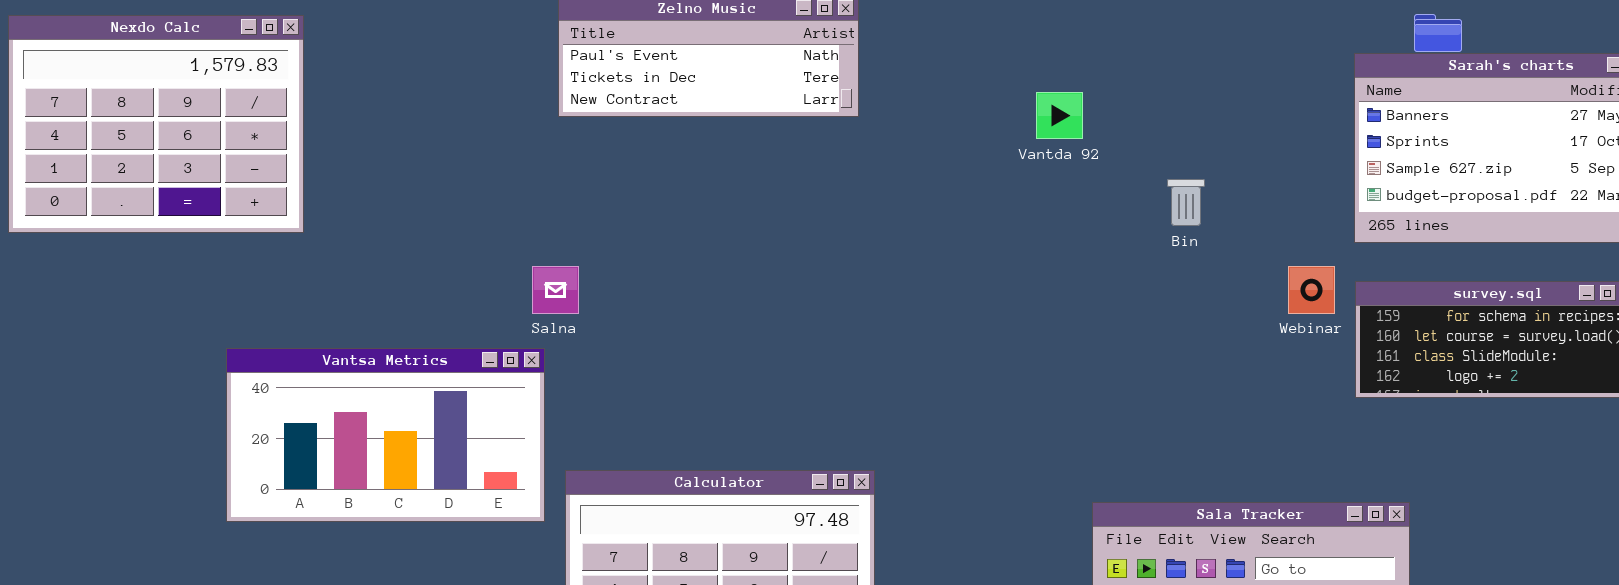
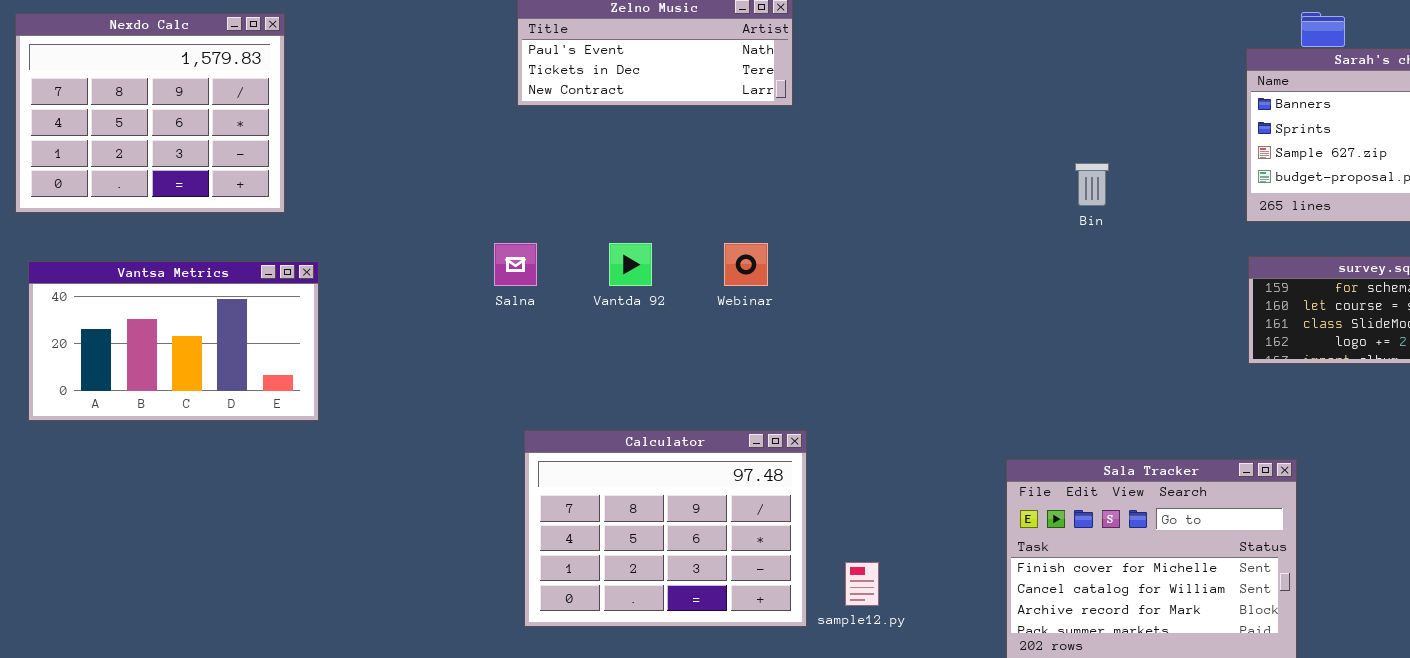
Vantda 92: [1036,92,1083,139] -> [609,243,652,286], moved
Webinar: [1288,266,1335,314] -> [724,243,768,286], moved
Vantsa Metrics: [226,348,545,522] -> [28,261,319,421], moved

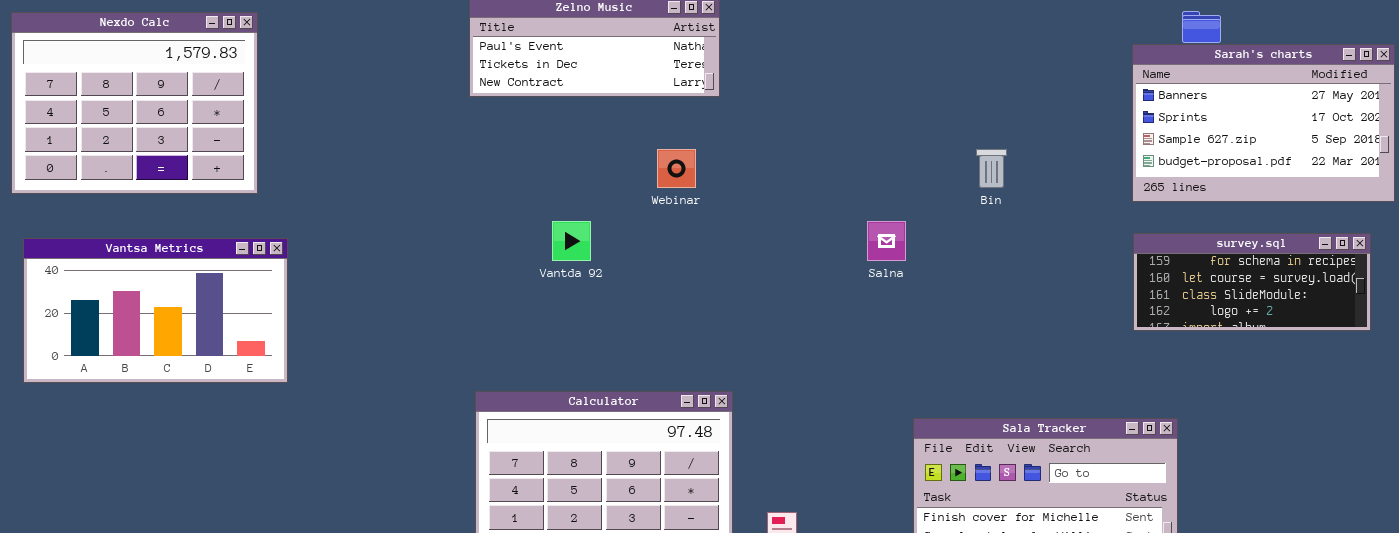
Salna: [494,243,537,286] -> [867,221,906,261], moved
Webinar: [724,243,768,286] -> [657,149,696,188], moved

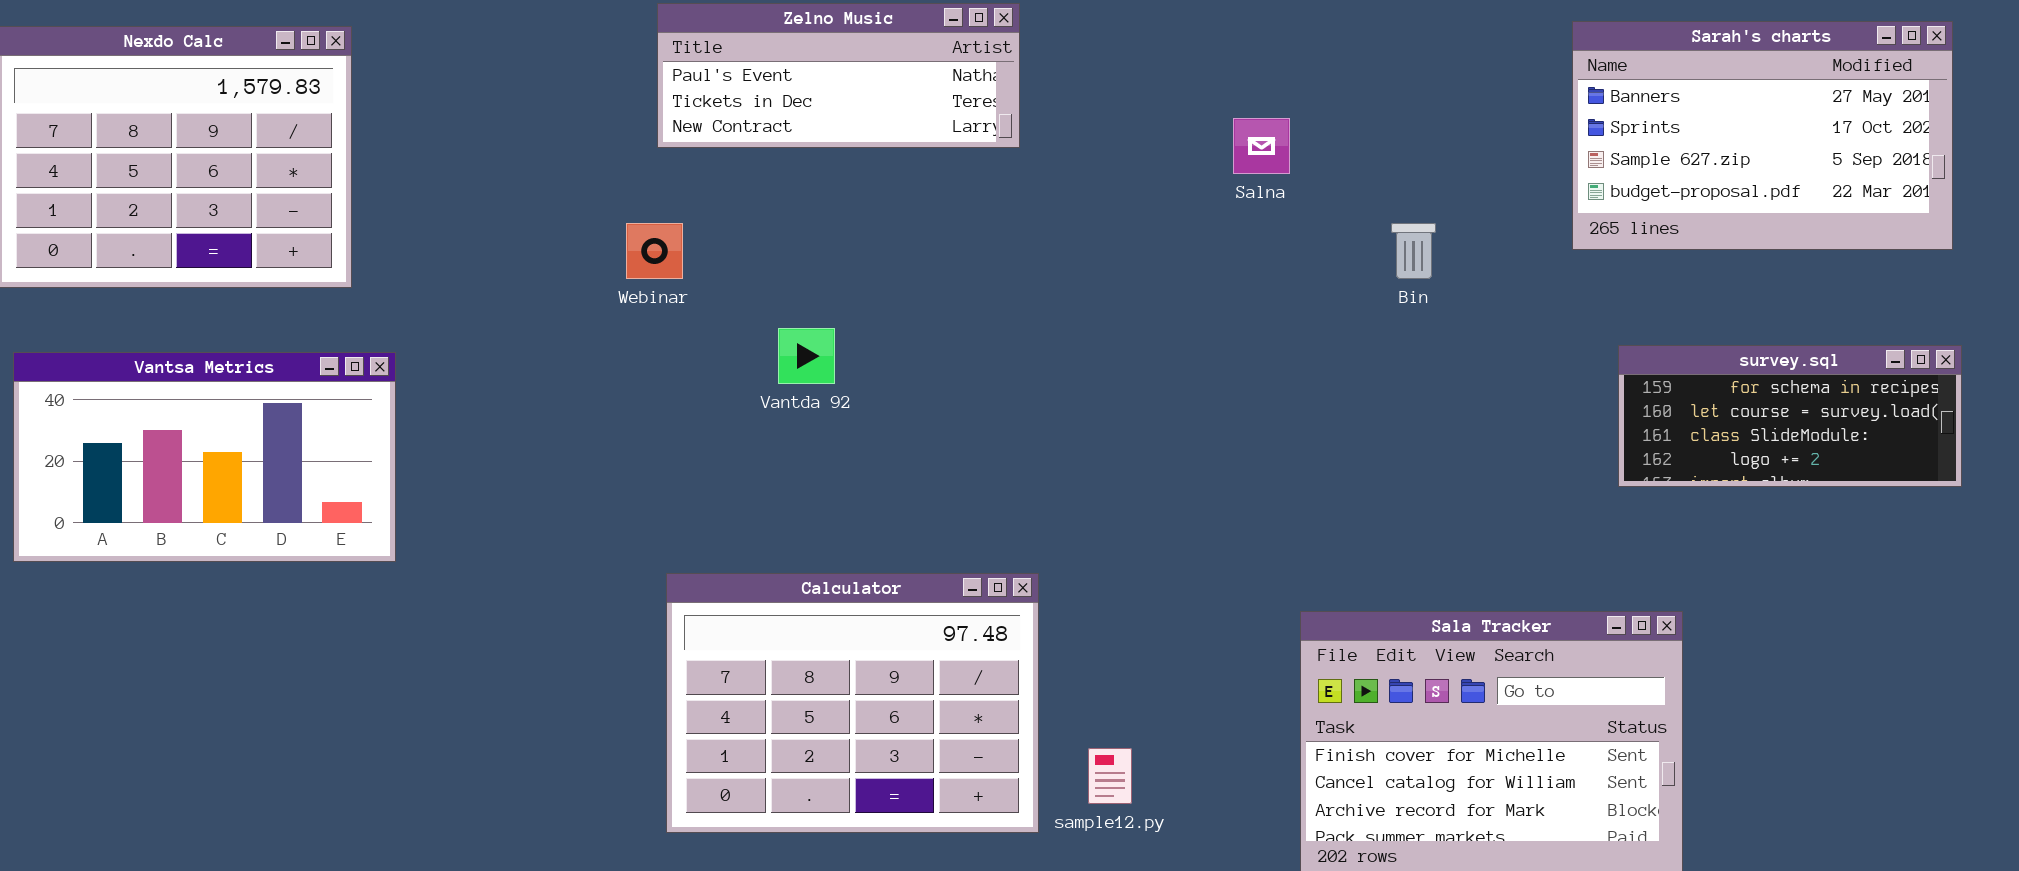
Sarah's charts: [1132,44,1395,202] -> [1572,21,1953,250], moved
Webinar: [657,149,696,188] -> [626,223,683,279], moved
Salna: [867,221,906,261] -> [1233,118,1290,174], moved

